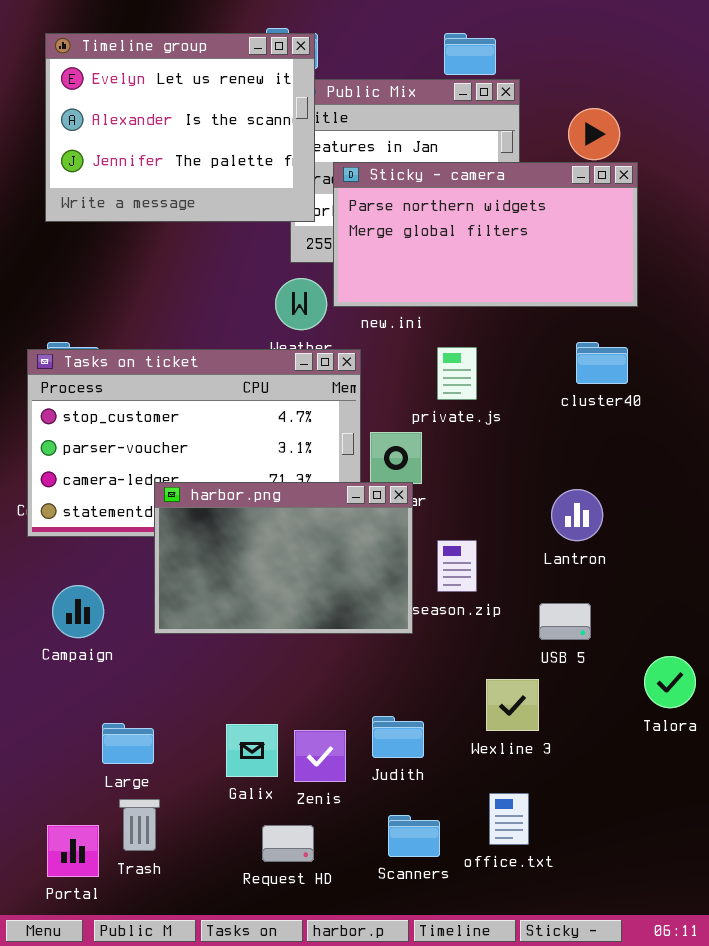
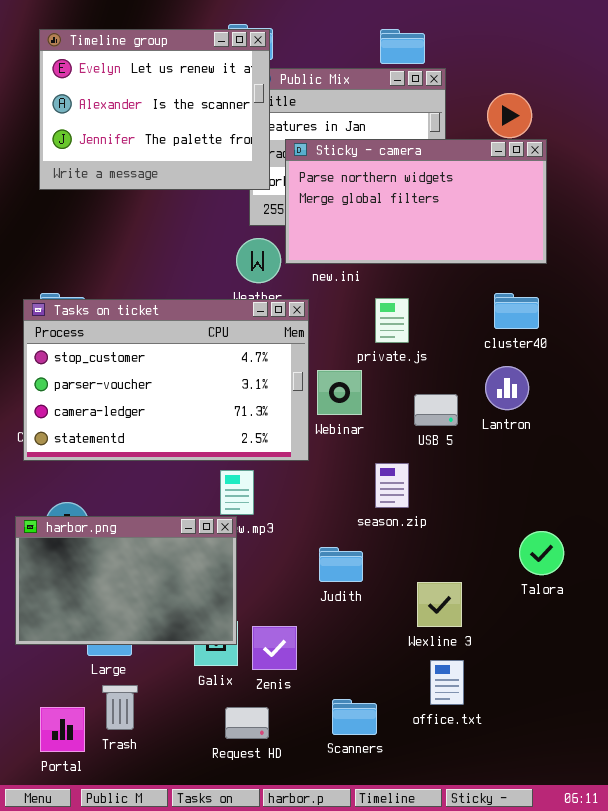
harbor.png: [154,482,413,634] -> [15,516,237,645], moved
Lantron: [551,489,603,541] -> [485,366,529,410], moved
USB 5: [539,603,591,640] -> [414,394,458,426], moved
Talora: [644,656,696,708] -> [519,531,564,575], moved
Judith: [372,716,424,758] -> [319,547,363,582], moved
office.txt: [489,793,529,845] -> [430,660,464,705], moved

